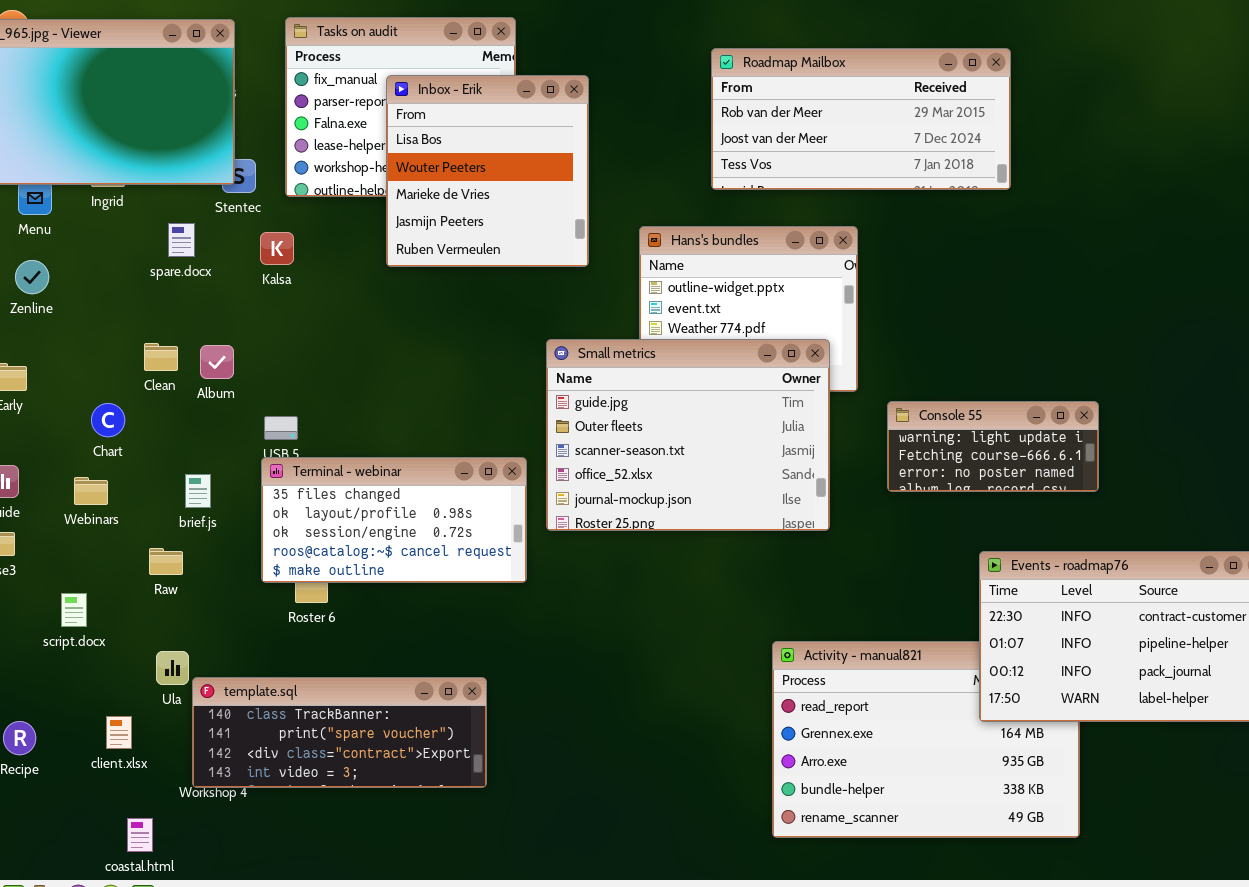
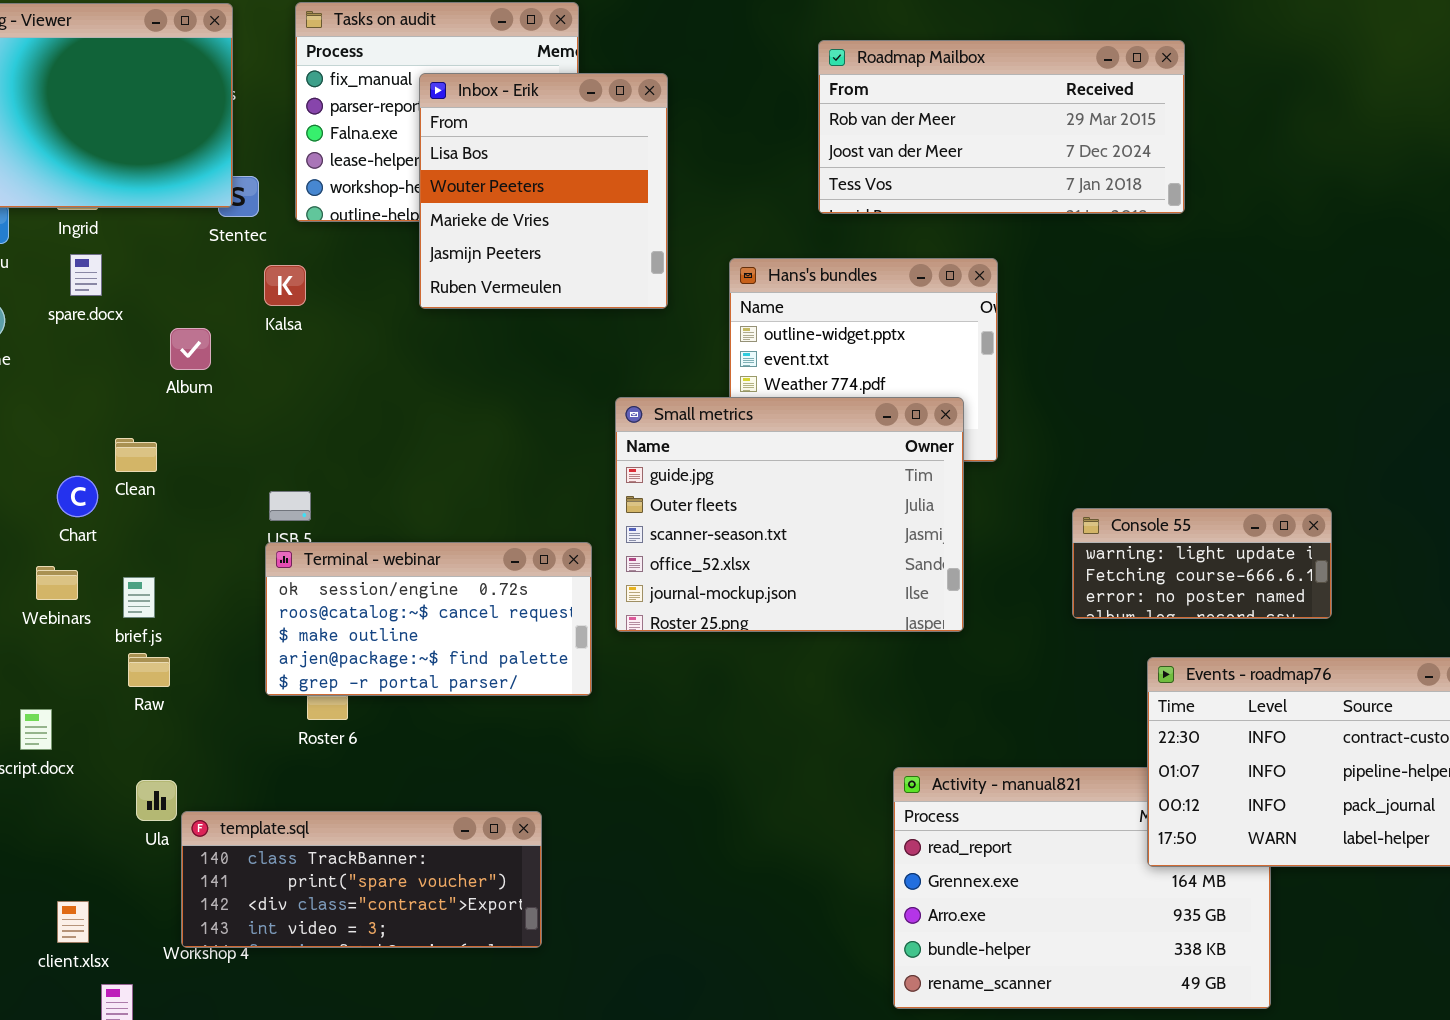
spare.docx: [168,223,195,257] -> [70,254,102,296], moved
Clean: [144,343,178,371] -> [115,438,157,472], moved
Album: [200,345,234,379] -> [170,328,211,370], moved
Console 55: [887,401,1099,492] -> [1072,508,1332,619], moved
Terminal - webinar: [261,457,527,583] -> [265,542,592,696], scrolled down 2 rows
brief.js: [185,474,211,508] -> [123,577,155,618], moved
client.xlsx: [106,716,132,749] -> [57,901,89,943], moved

